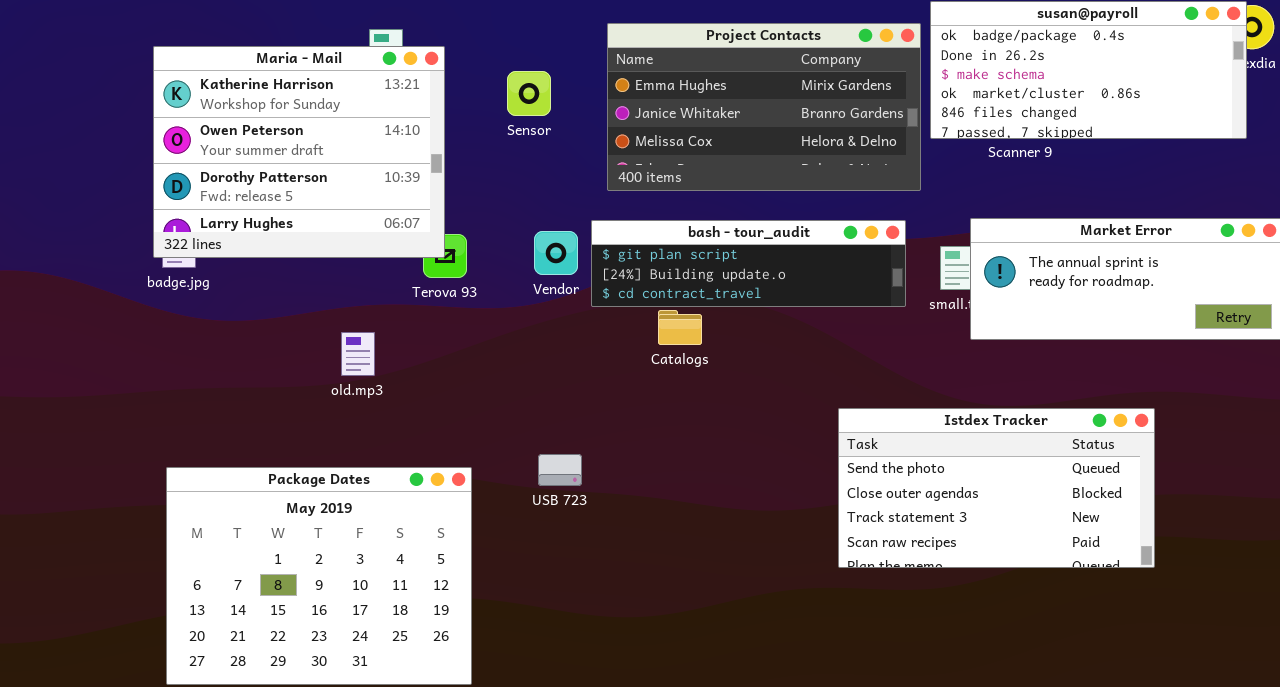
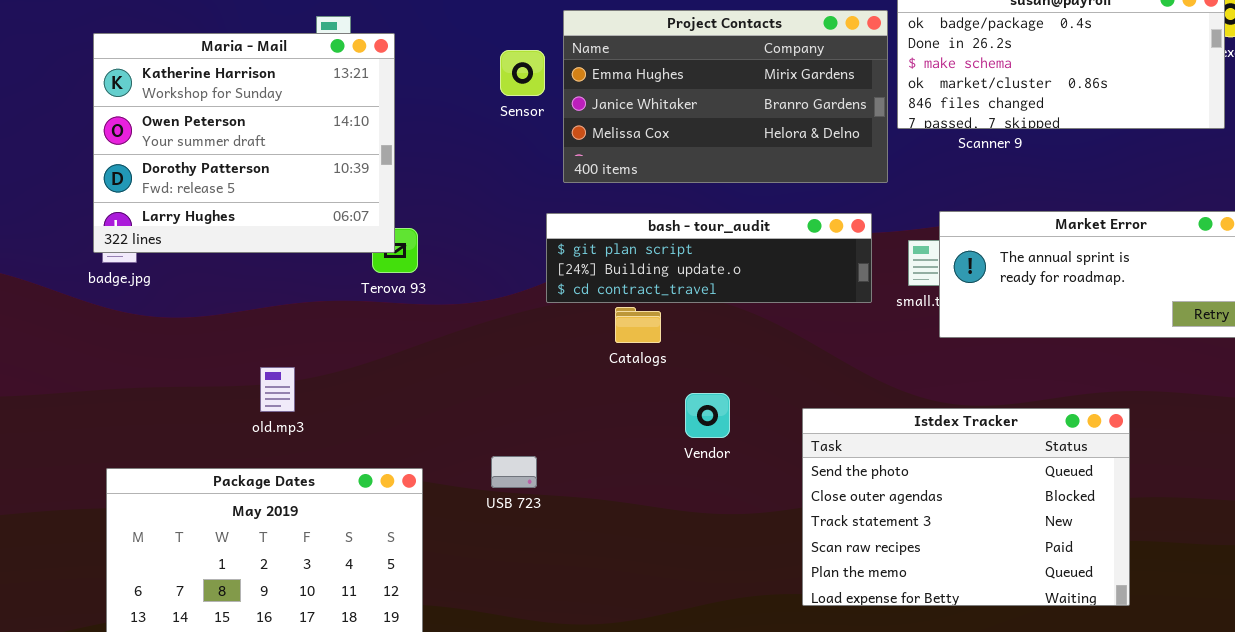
Sensor: [507,71,551,116] -> [500,50,545,96], moved
Vendor: [534,231,578,275] -> [685,393,730,438], moved
old.mp3: [341,332,375,376] -> [260,367,295,412], moved
Istdex Tracker: [838,408,1155,568] -> [802,408,1130,606], resized

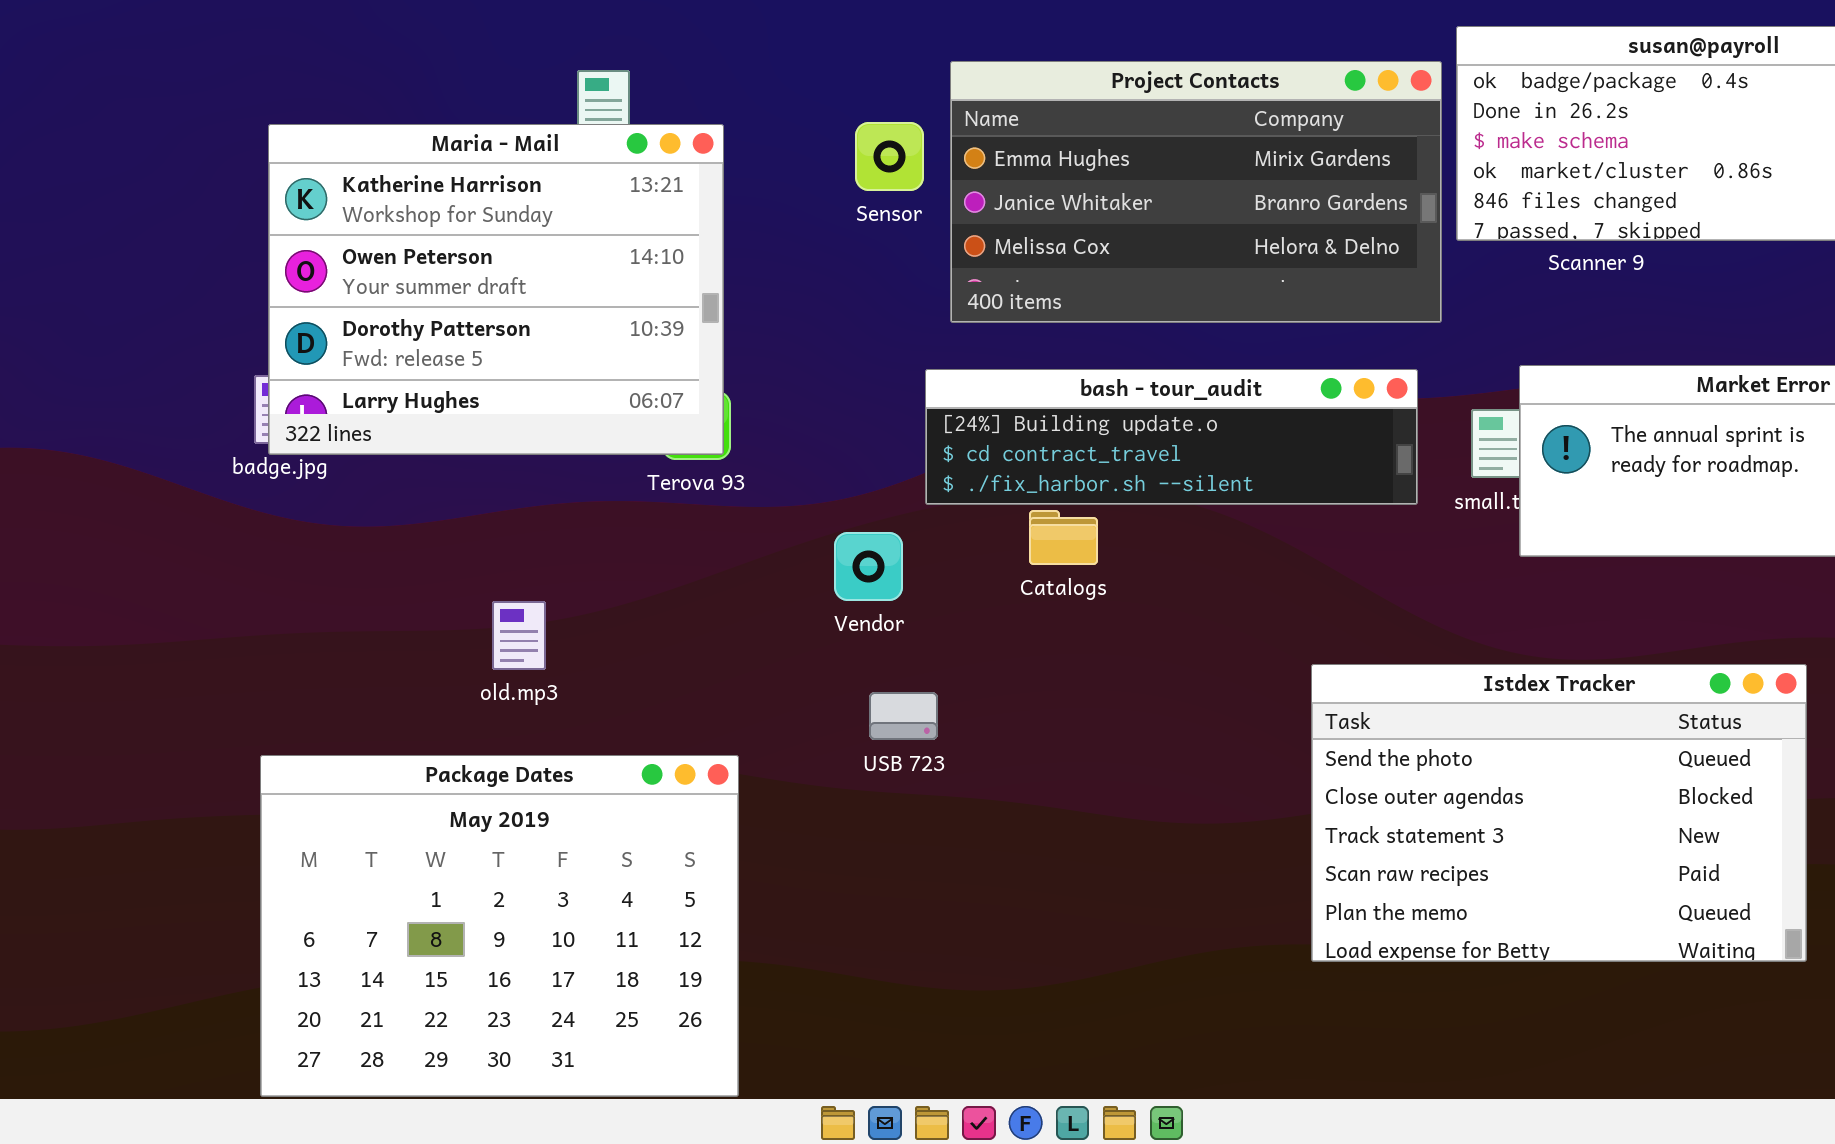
Maria - Mail: [93,33,395,253] -> [268,124,724,455], moved
bash - tour_audit: [546,213,872,303] -> [925,369,1418,505], scrolled down 1 row
Vendor: [685,393,730,438] -> [834,532,903,601], moved
USB 723: [491,456,537,488] -> [869,692,938,740], moved

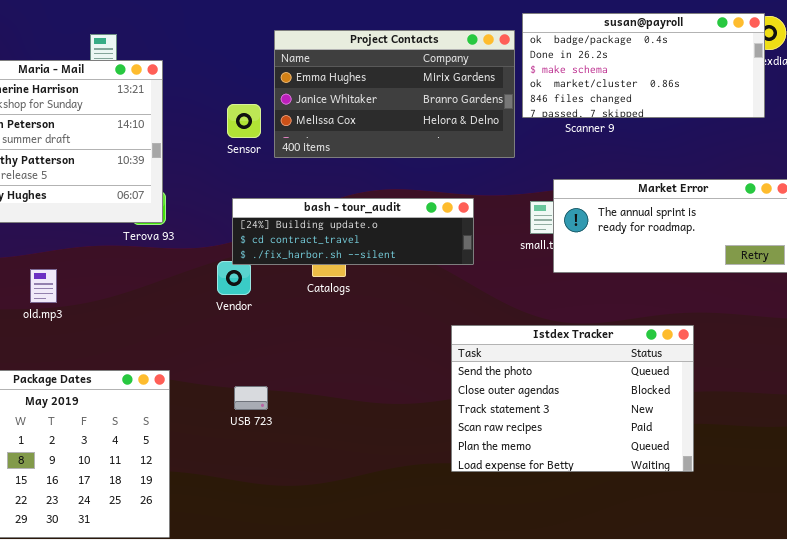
Sensor: [855,122,924,191] -> [227,104,261,138], moved
bash - tour_audit: [925,369,1418,505] -> [232,198,474,265], moved
old.mp3: [492,601,546,670] -> [30,269,57,303], moved
USB 723: [869,692,938,740] -> [234,386,268,410], moved

